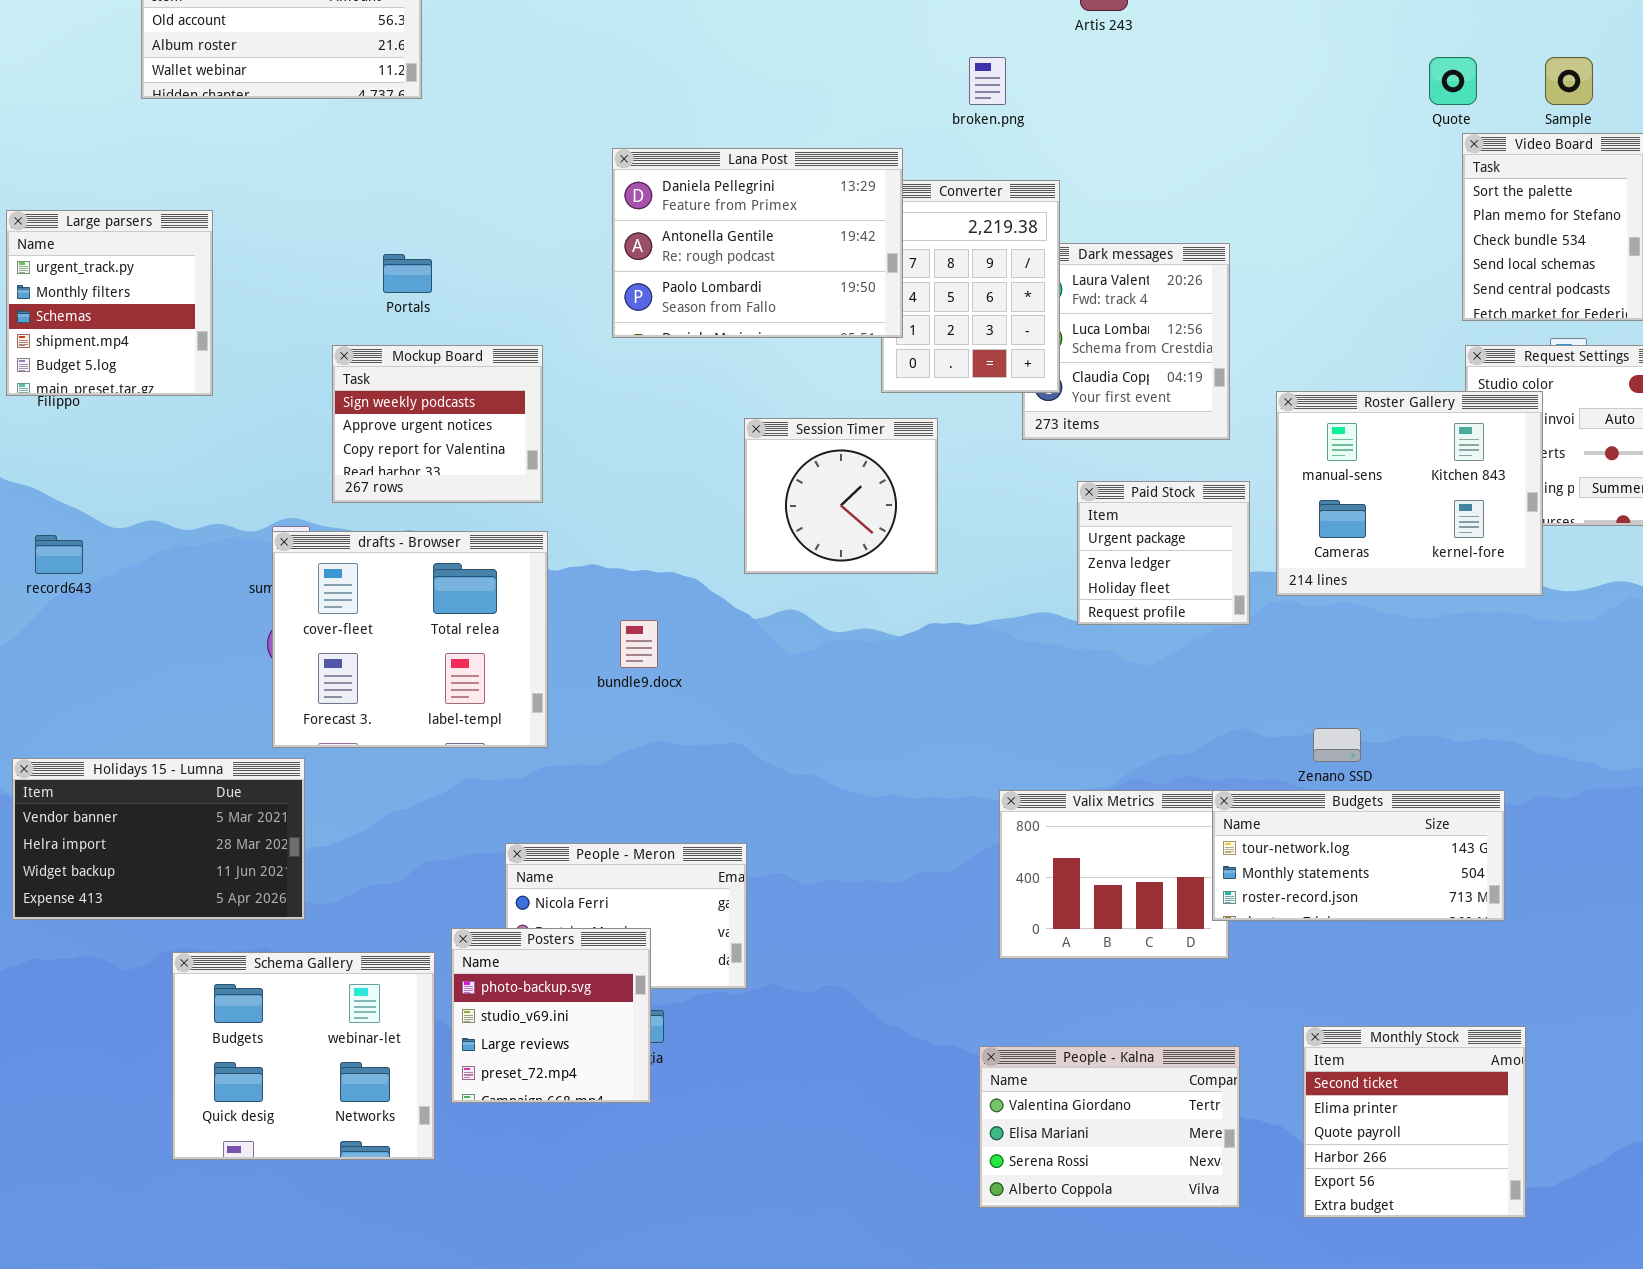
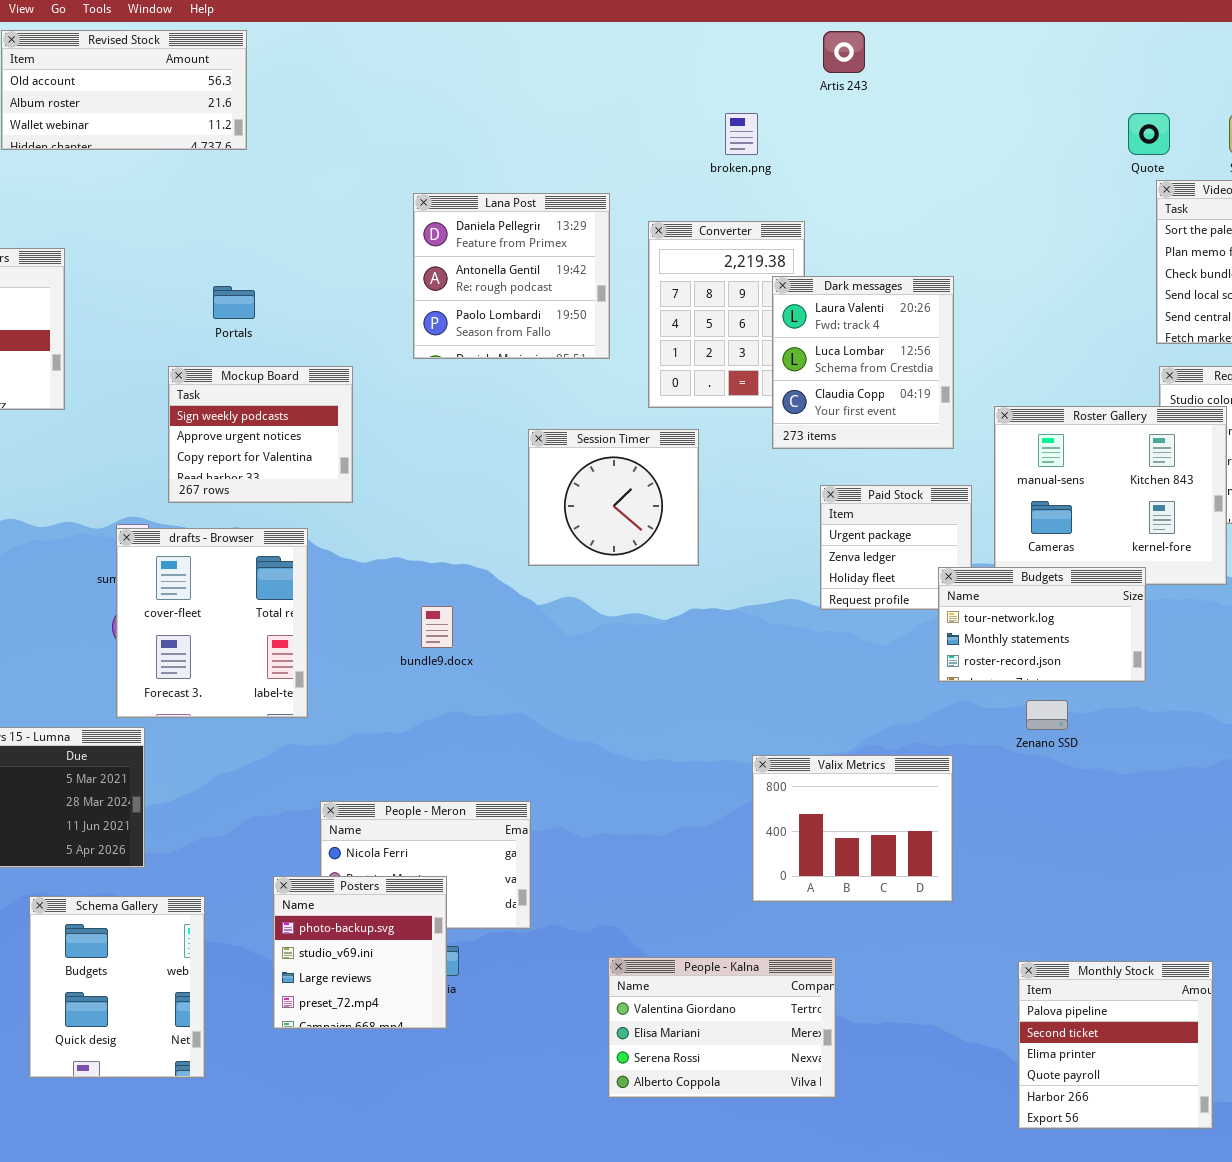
Lana Post: [612,148,903,338] -> [413,193,610,359], resized
Dark messages: [1022,243,1230,440] -> [772,276,954,449], raised
drafts - Browser: [272,531,548,748] -> [116,528,308,718], resized
Budgets: [1212,790,1505,921] -> [938,567,1146,682], moved, resized
Schema Gallery: [172,952,435,1160] -> [29,896,205,1078], resized
Monthly Stock: [1303,1026,1526,1218] -> [1018,961,1213,1129], scrolled up 1 row
People - Kalna: [979,1046,1240,1208] -> [608,957,836,1098], moved

